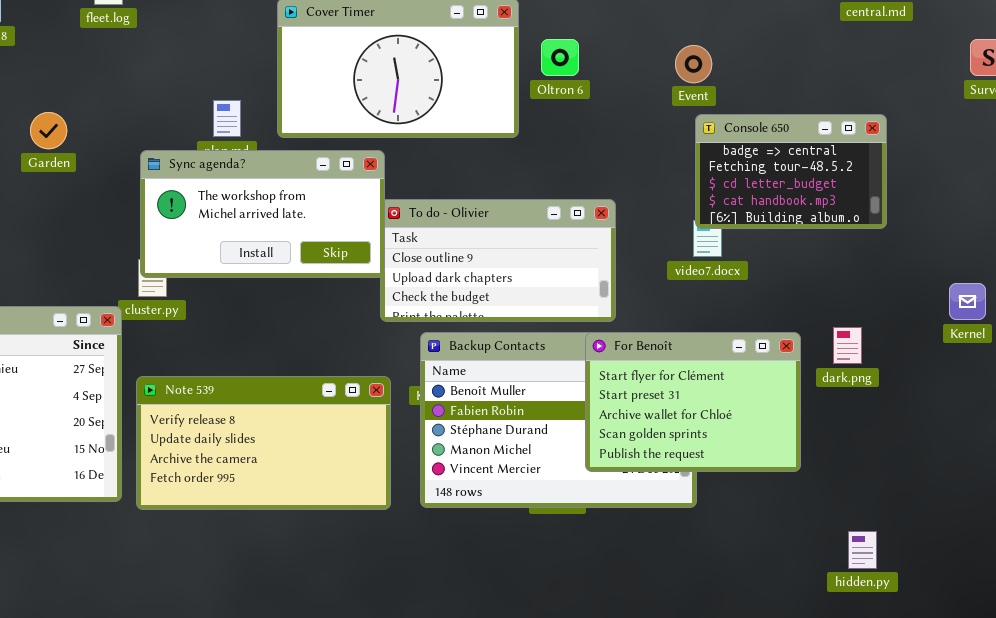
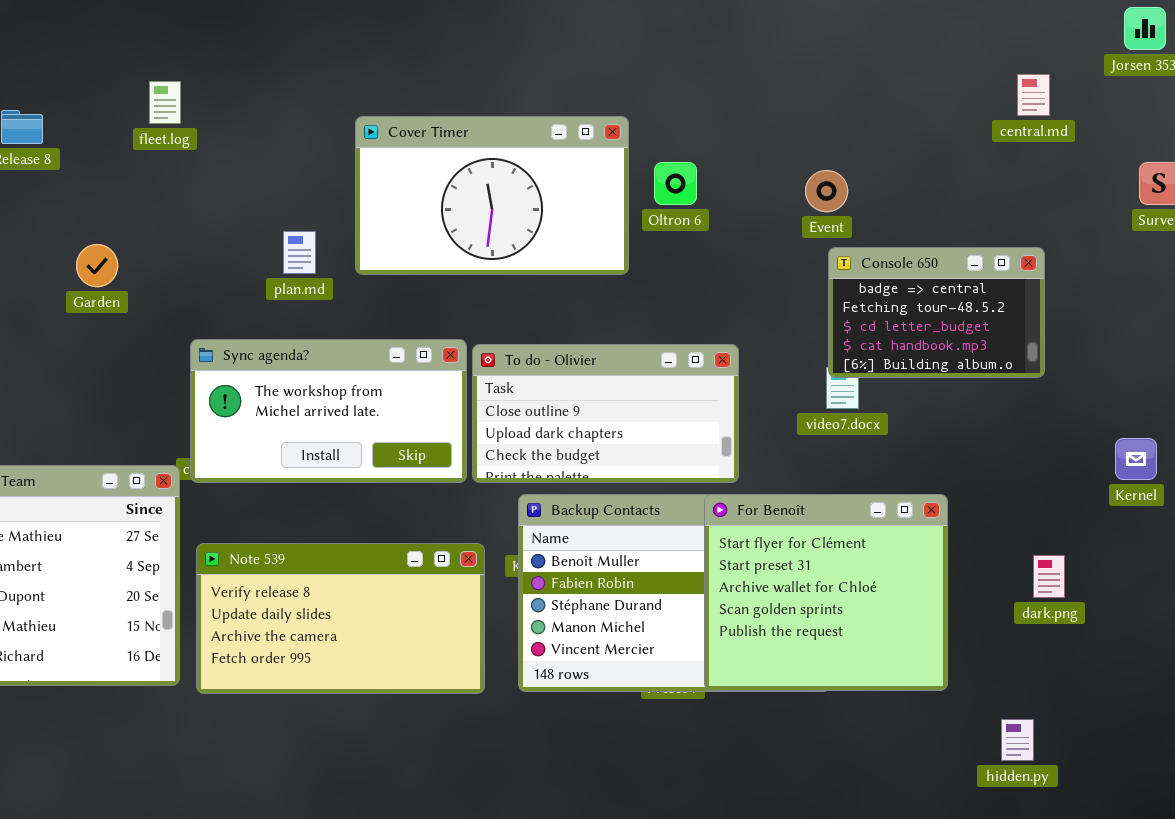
Sync agenda?: [140,150,385,278] -> [190,339,467,483], moved
dark.png: [833,327,862,364] -> [1033,555,1065,598], moved
For Benoît: [585,332,801,472] -> [704,494,948,691], resized

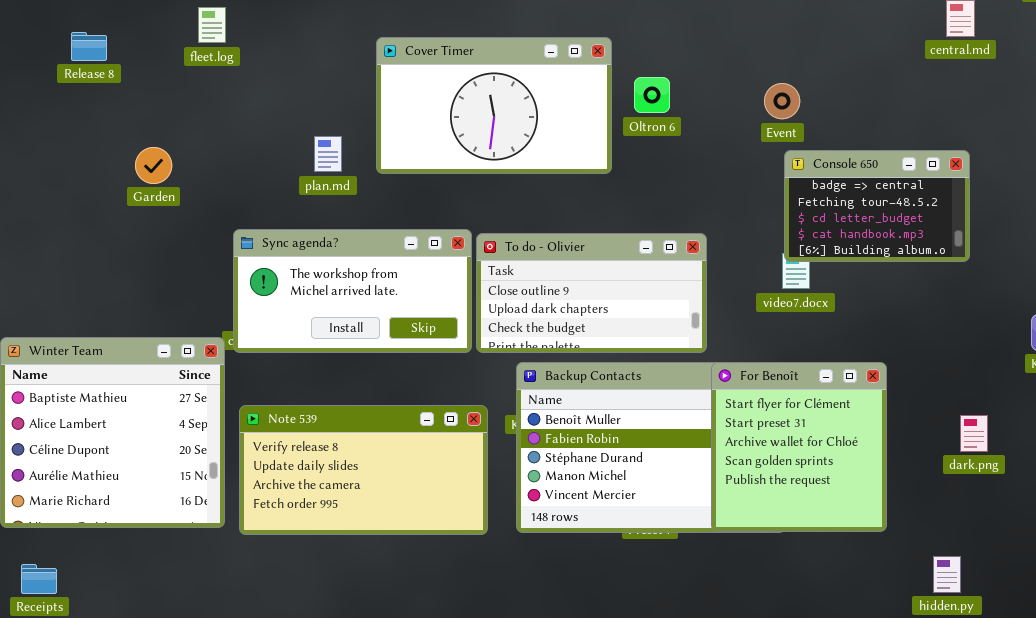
For Benoît: [704,494,948,691] -> [711,362,887,532], resized

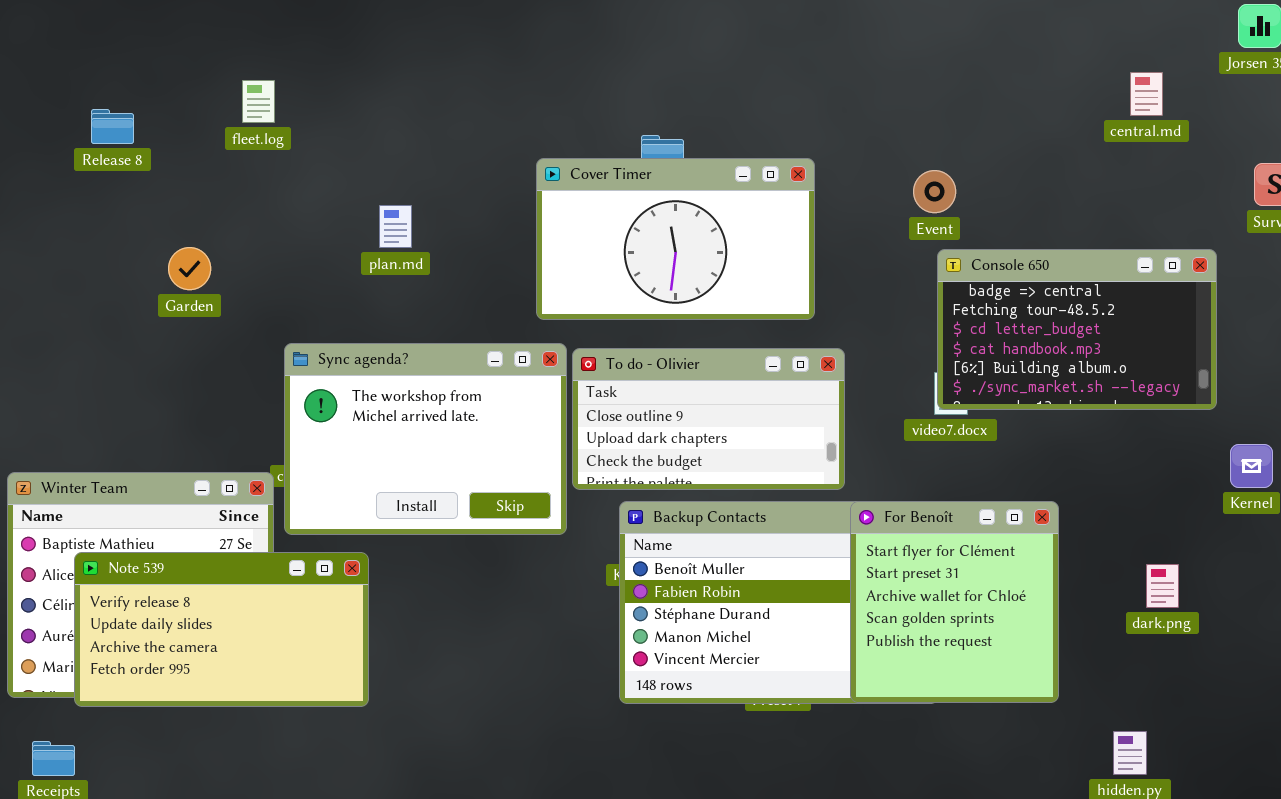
Cover Timer: [376,37,612,174] -> [536,158,815,320], moved
plan.md: [314,136,342,172] -> [379,205,412,248], moved
Console 650: [784,150,970,262] -> [937,249,1217,410], resized
Sync agenda?: [233,229,472,353] -> [284,343,567,535], resized
Note 539: [239,405,488,535] -> [74,552,369,707], moved

